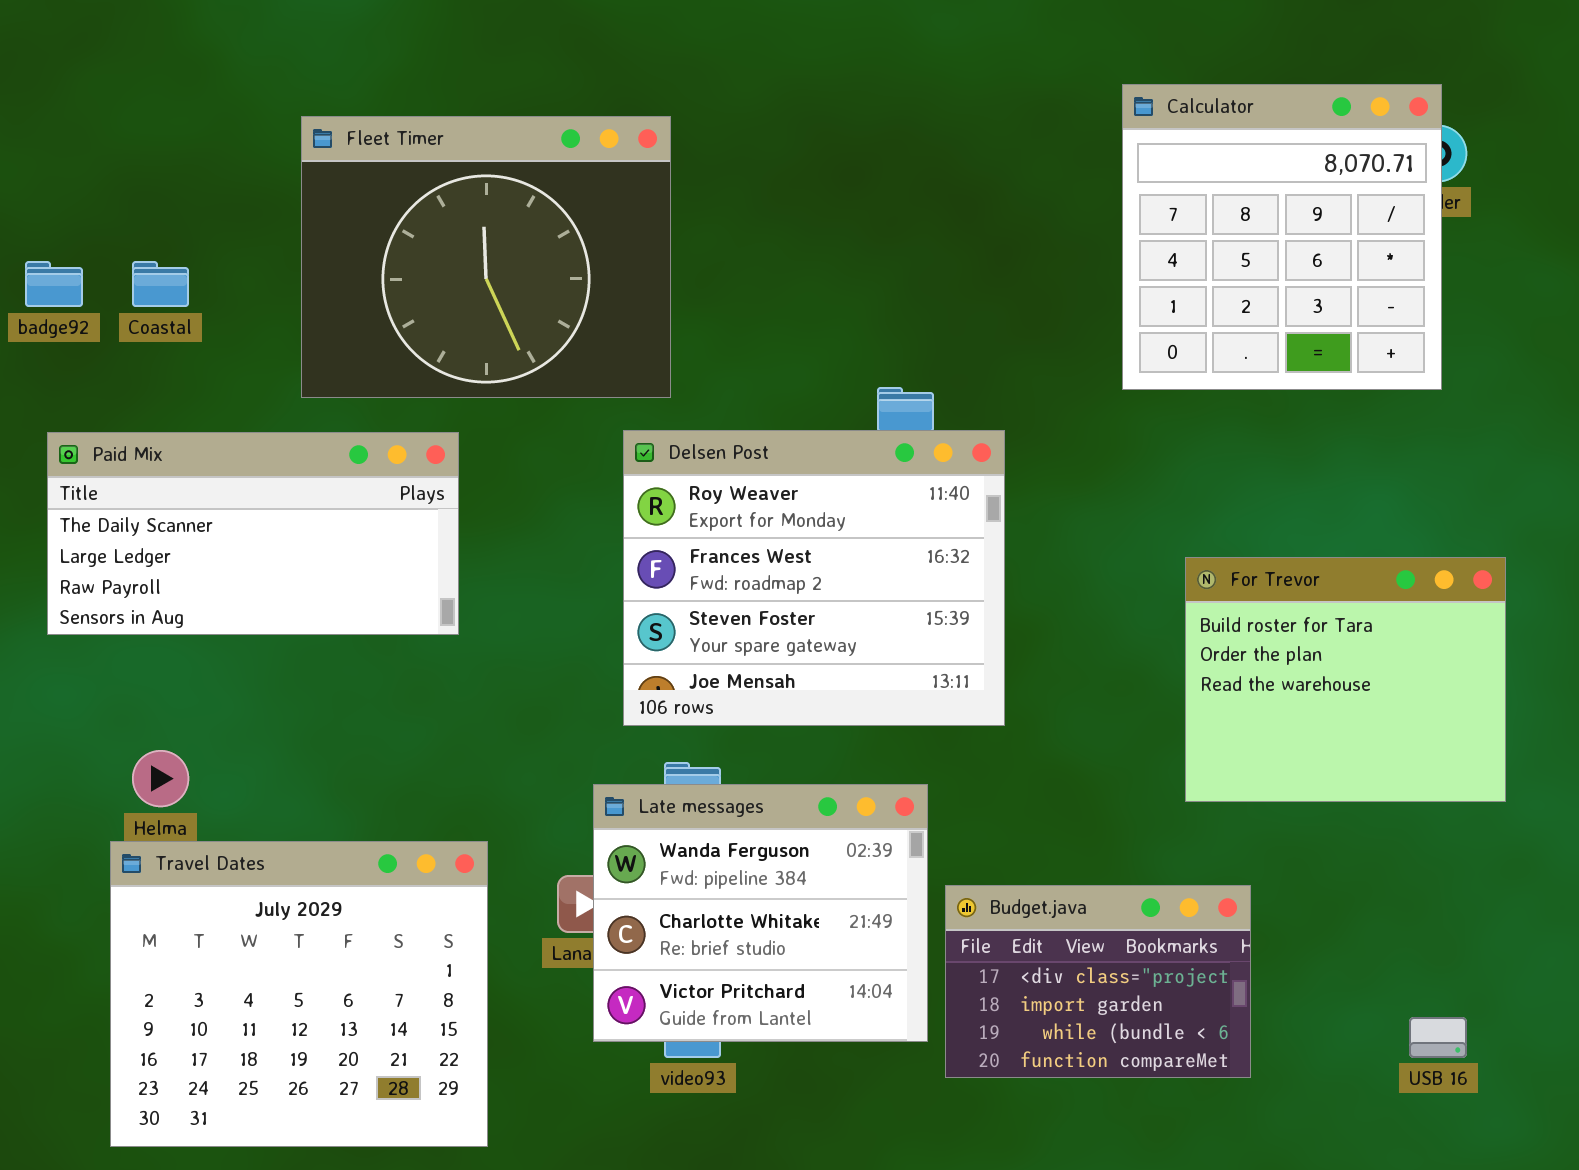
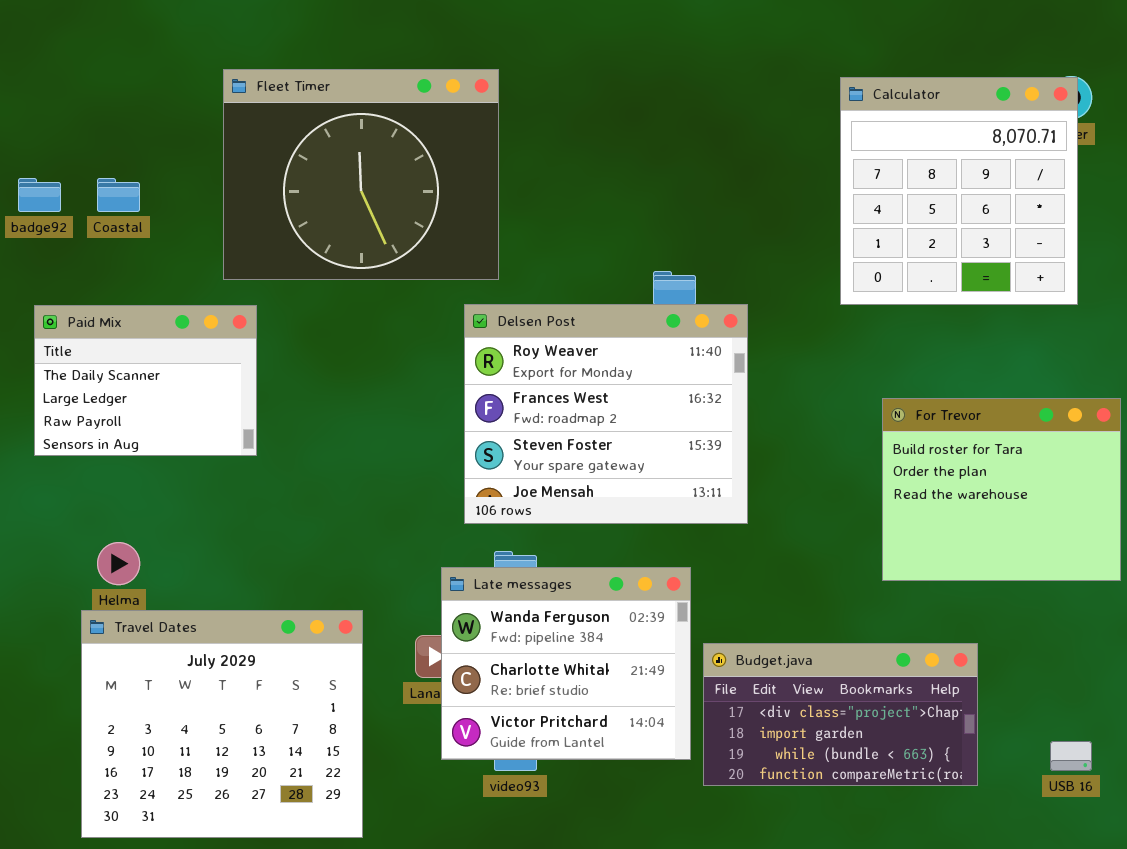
Calculator: [1122,84,1442,390] -> [840,77,1078,305], moved
Paid Mix: [47,432,459,635] -> [34,305,257,456], resized
Budget.java: [945,885,1251,1078] -> [703,643,978,786], resized

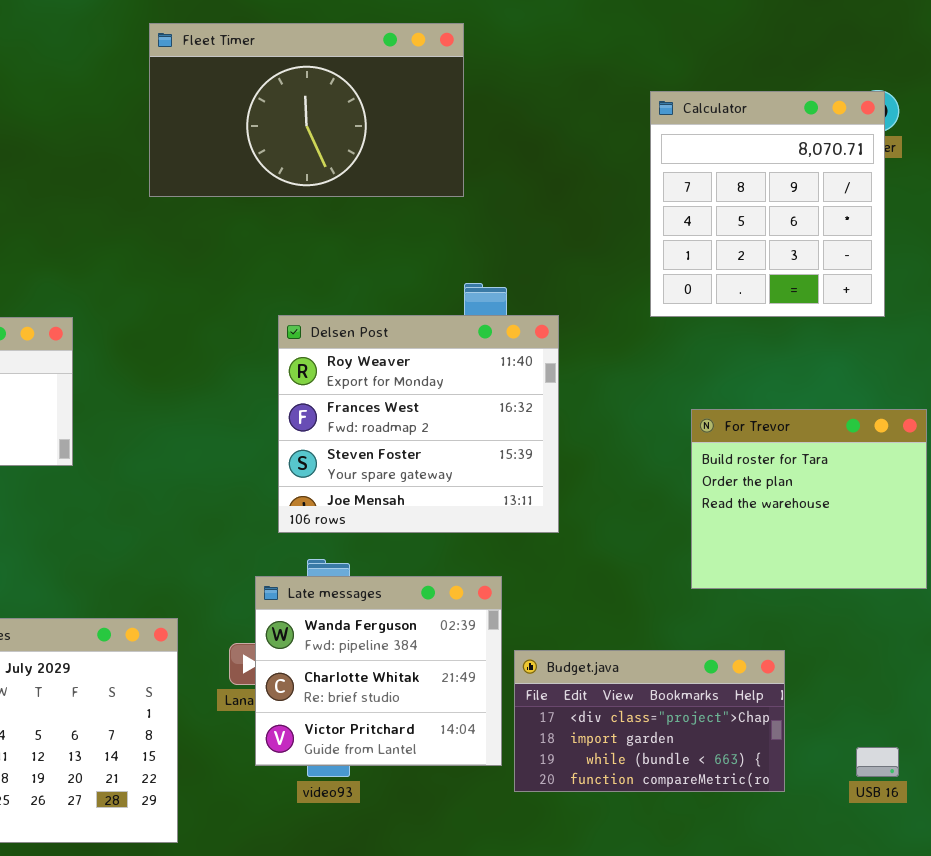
Fleet Timer: [223,69,499,280] -> [149,23,464,197], moved, resized

